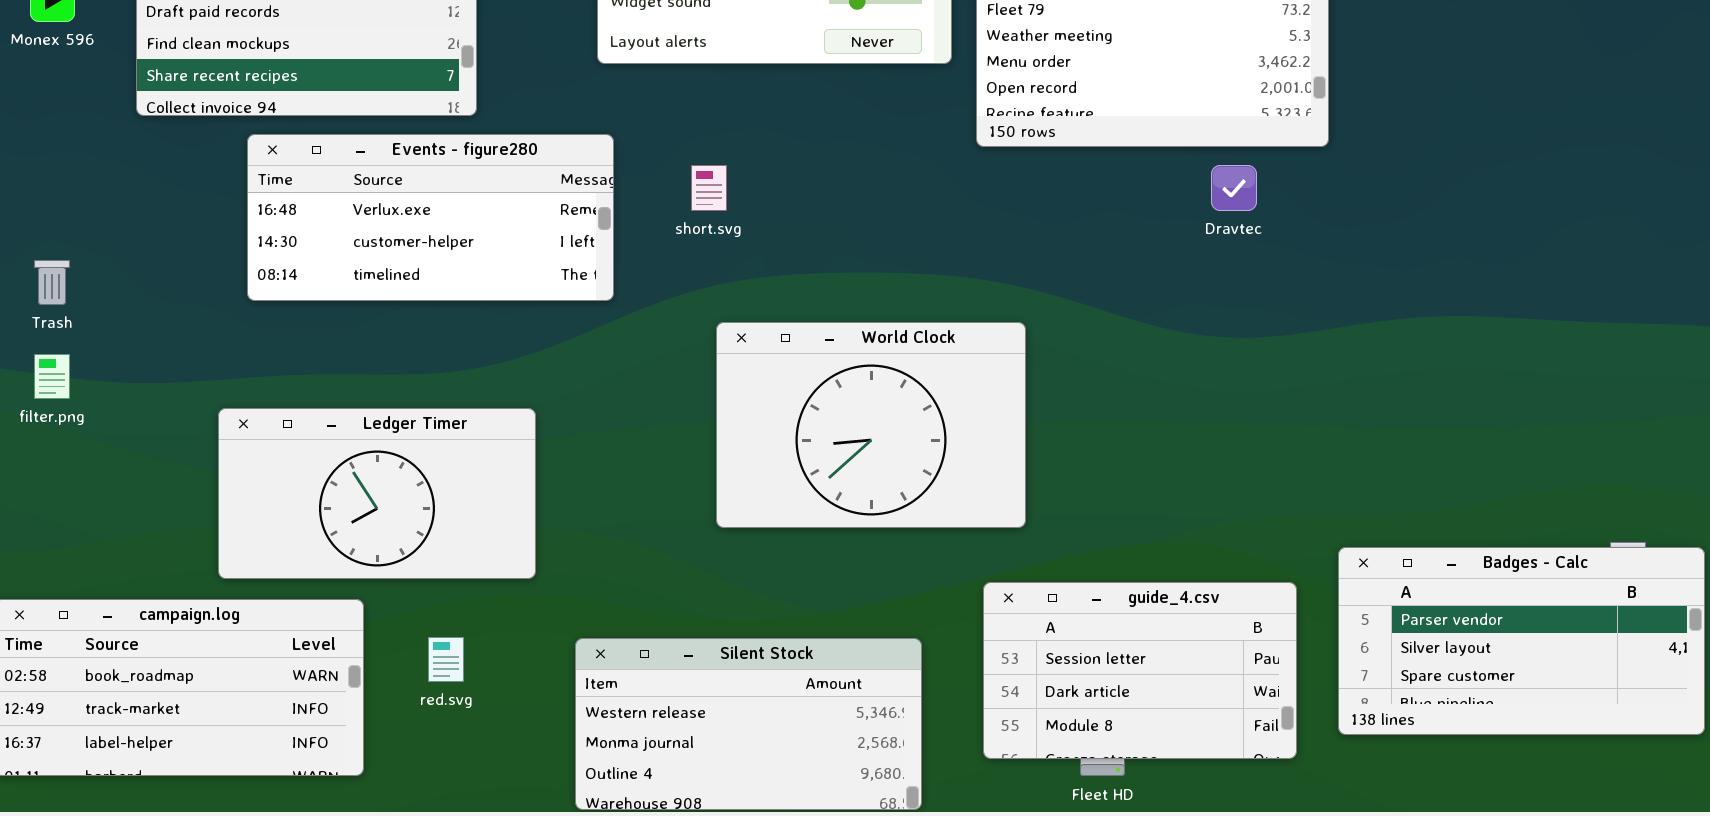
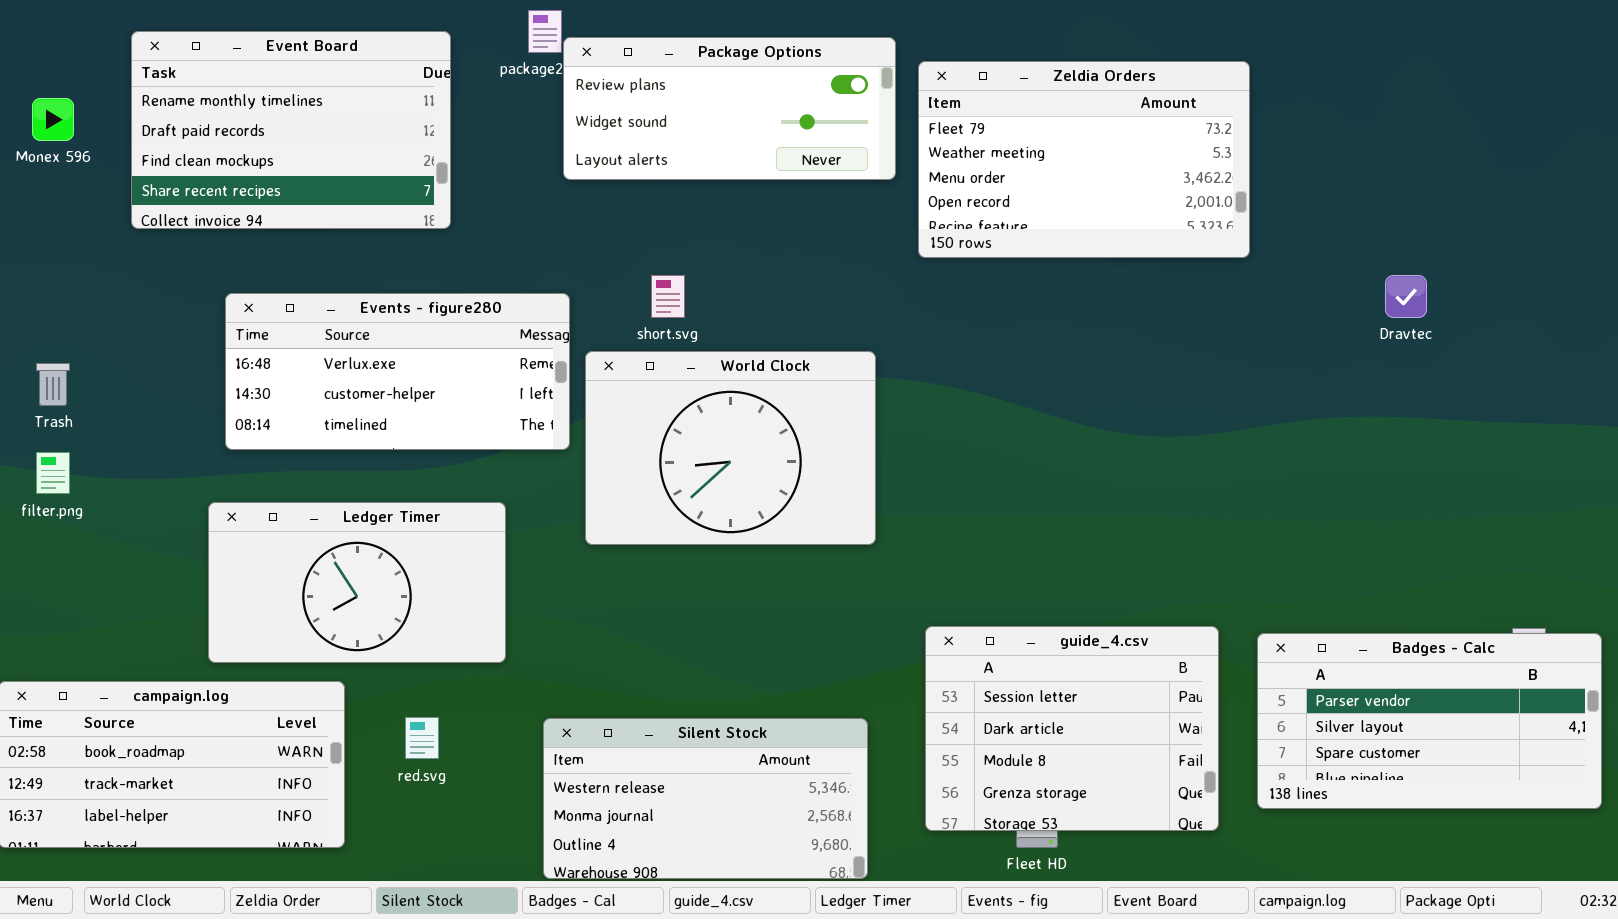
Events - figure280: [247,134,614,301] -> [225,293,570,450], moved
Dravtec: [1211,165,1257,211] -> [1385,275,1427,318], moved
World Clock: [716,322,1026,528] -> [585,351,876,545], moved
guide_4.csv: [983,582,1297,759] -> [925,626,1219,831], resized

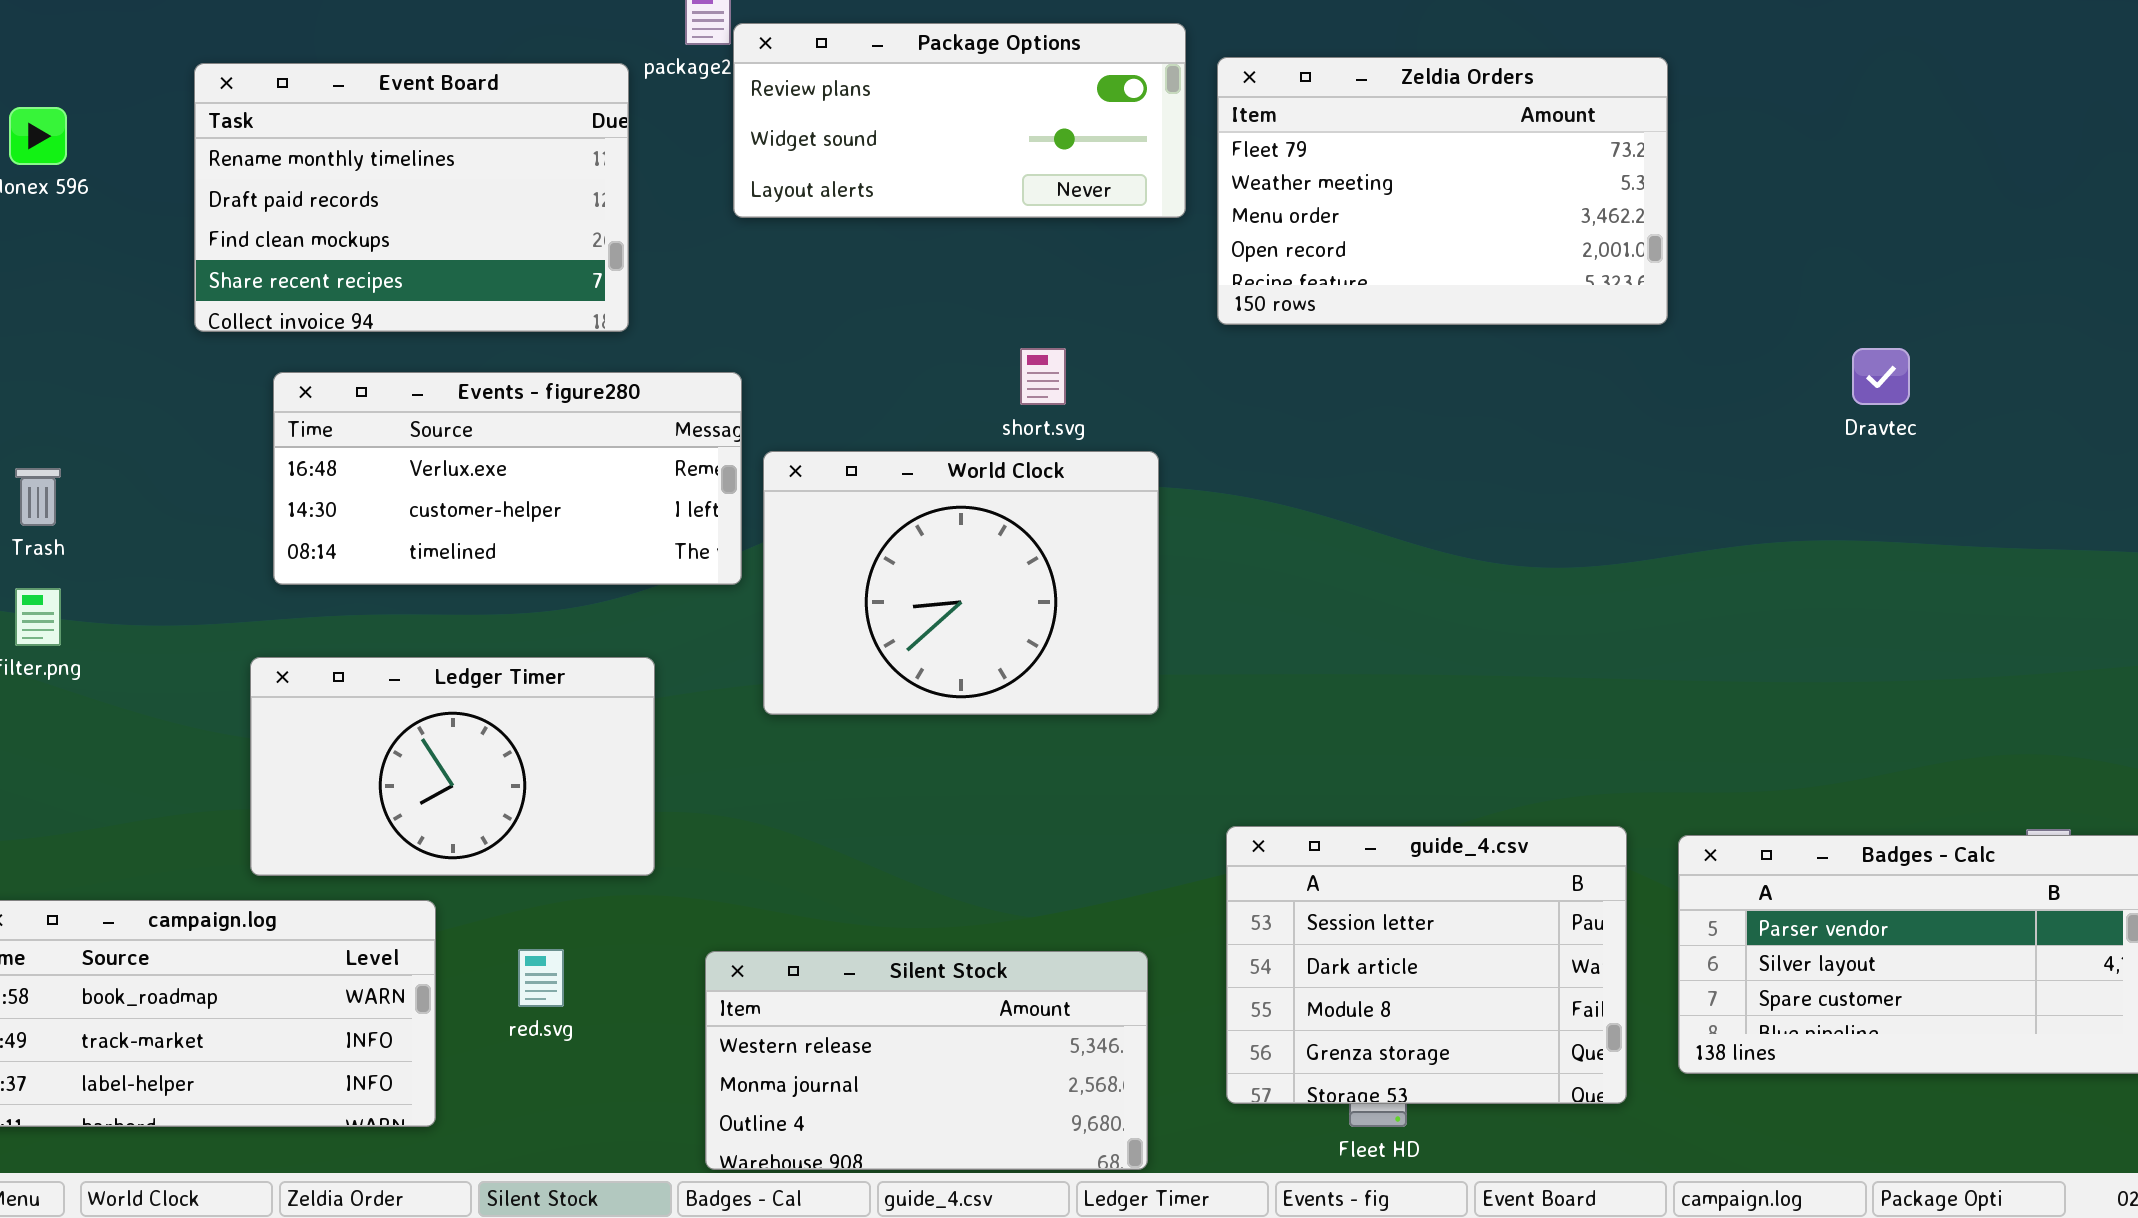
Event Board: [131,31,451,229] -> [194,63,629,332], moved
short.svg: [651,275,685,318] -> [1020,348,1066,405], moved

